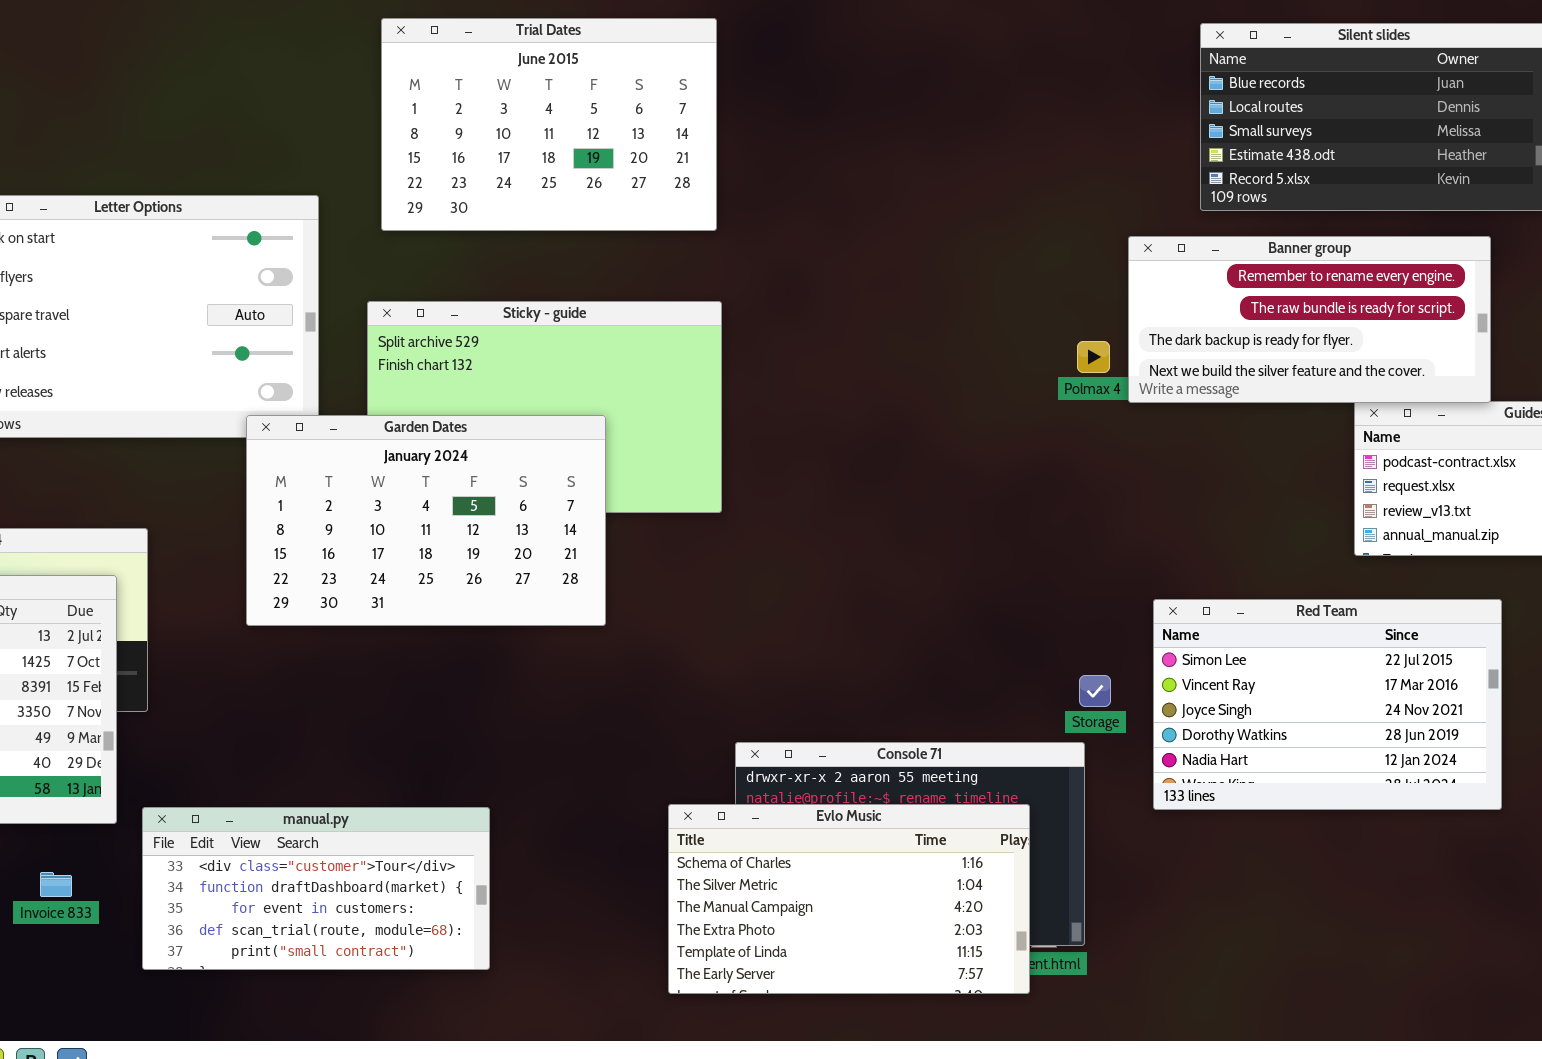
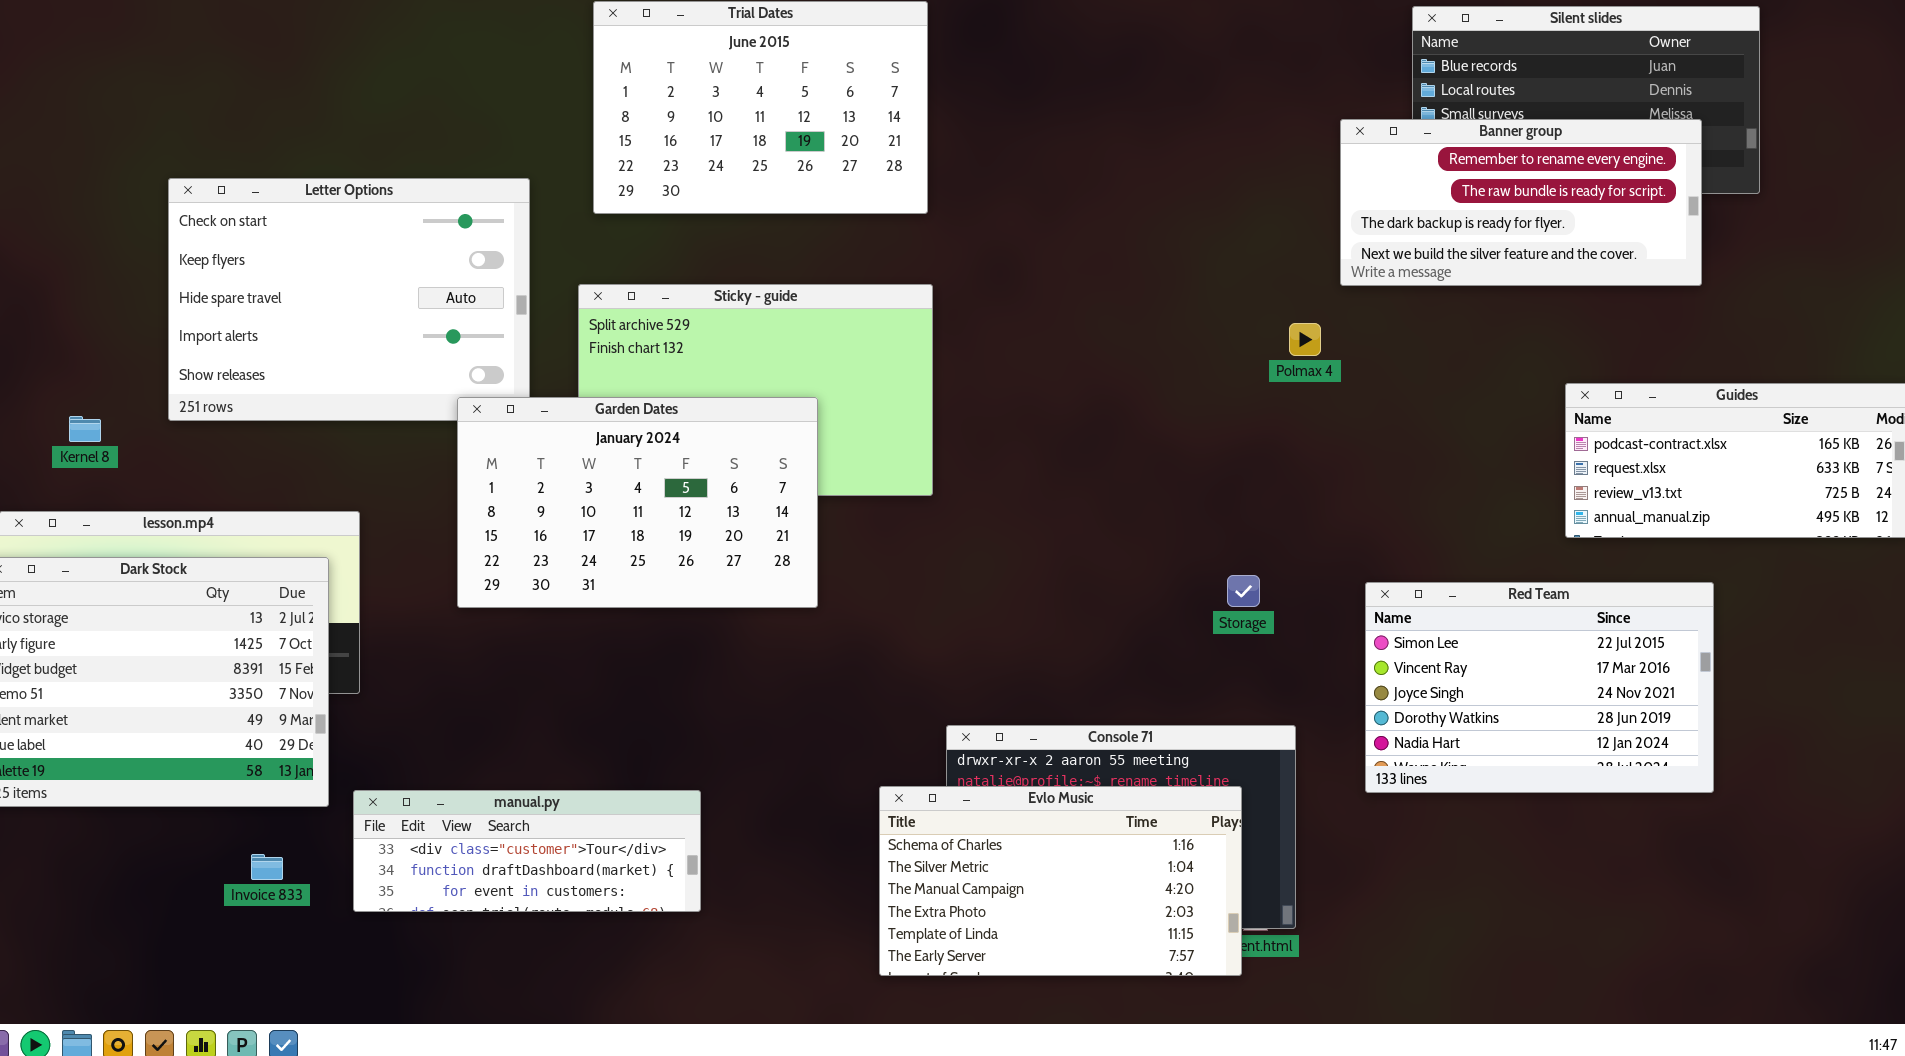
Banner group: [1128,236,1491,403] -> [1340,119,1702,286], moved
Storage: [1079,675,1111,707] -> [1227,575,1260,607], moved
manual.py: [142,807,490,970] -> [353,790,701,912], resized

